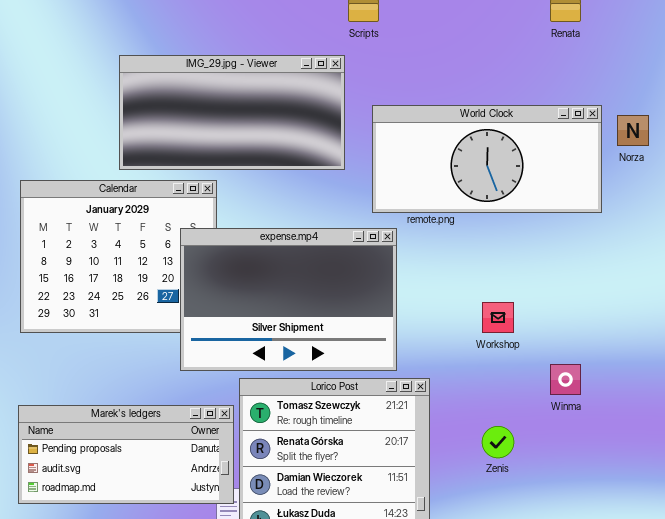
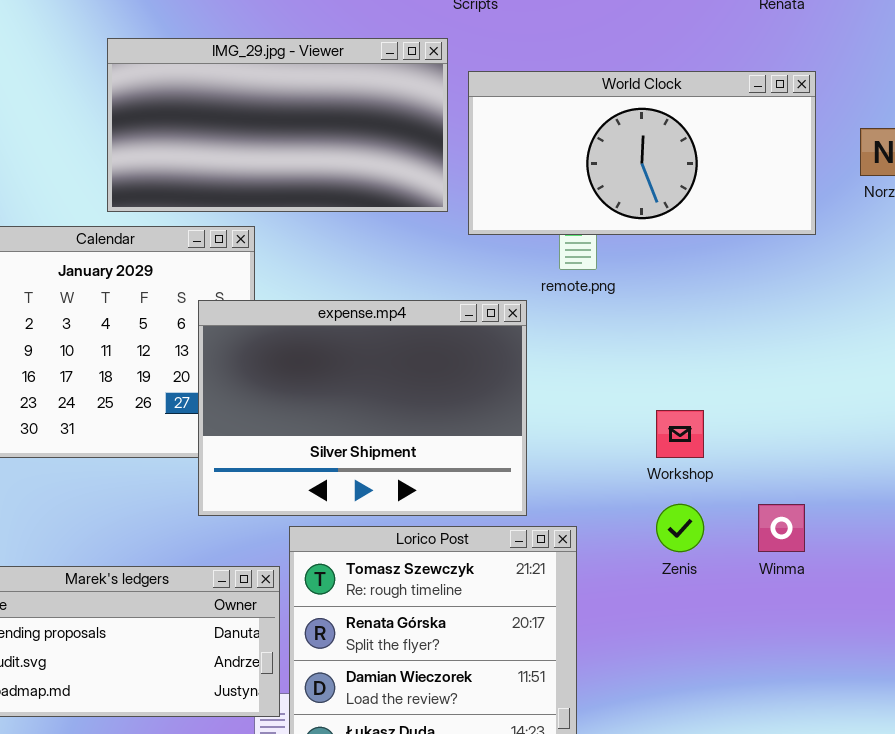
World Clock: [372,105,602,213] -> [468,71,816,235], moved
Zenis: [482,426,514,458] -> [656,504,704,552], moved

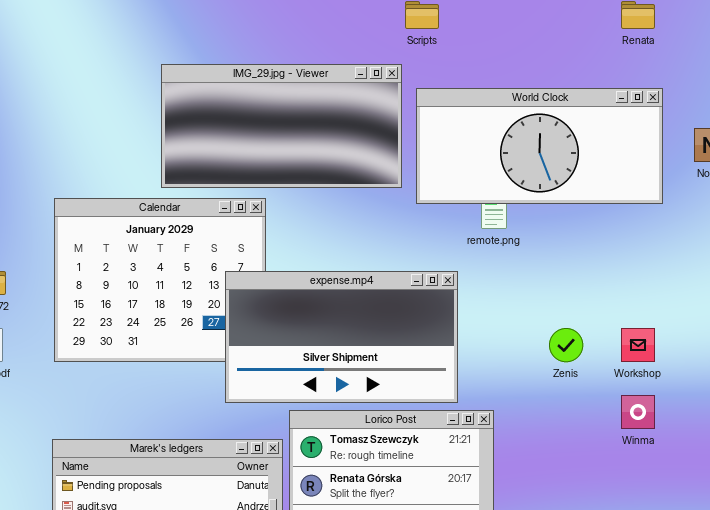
expense.mp4: [198,300,527,516] -> [225,271,458,403], resized
Workshop: [656,410,704,458] -> [621,328,655,362], moved
Zenis: [656,504,704,552] -> [549,328,583,362], moved

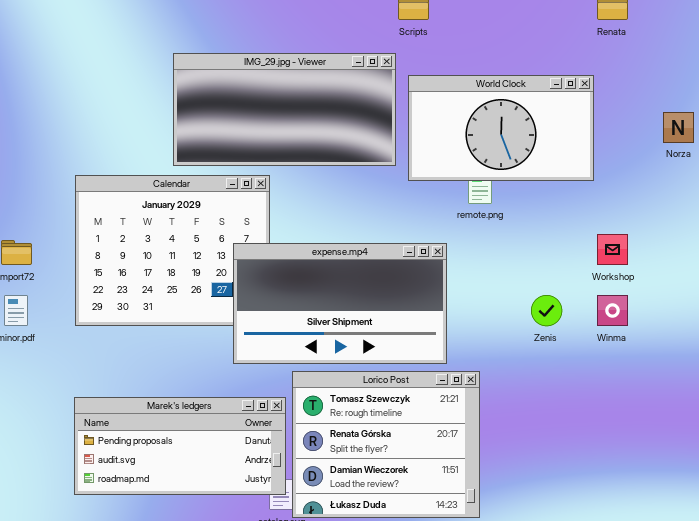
World Clock: [416,88,663,204] -> [408,75,594,181], resized
Workshop: [621,328,655,362] -> [597,234,628,265], moved
Winma: [621,395,655,429] -> [597,295,628,326], moved

